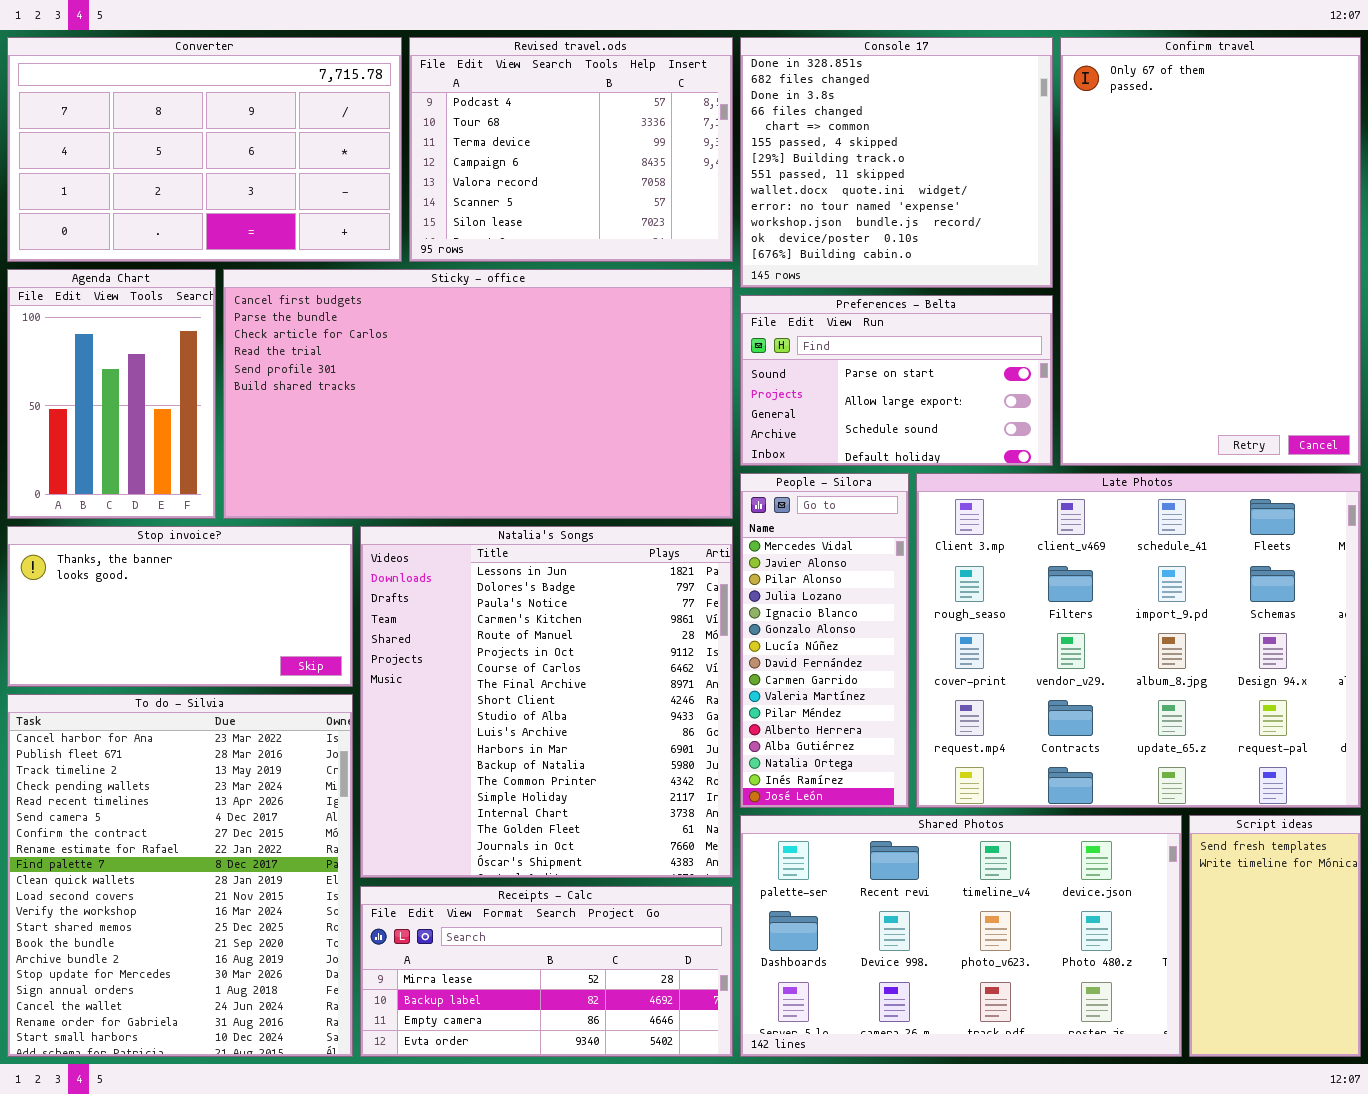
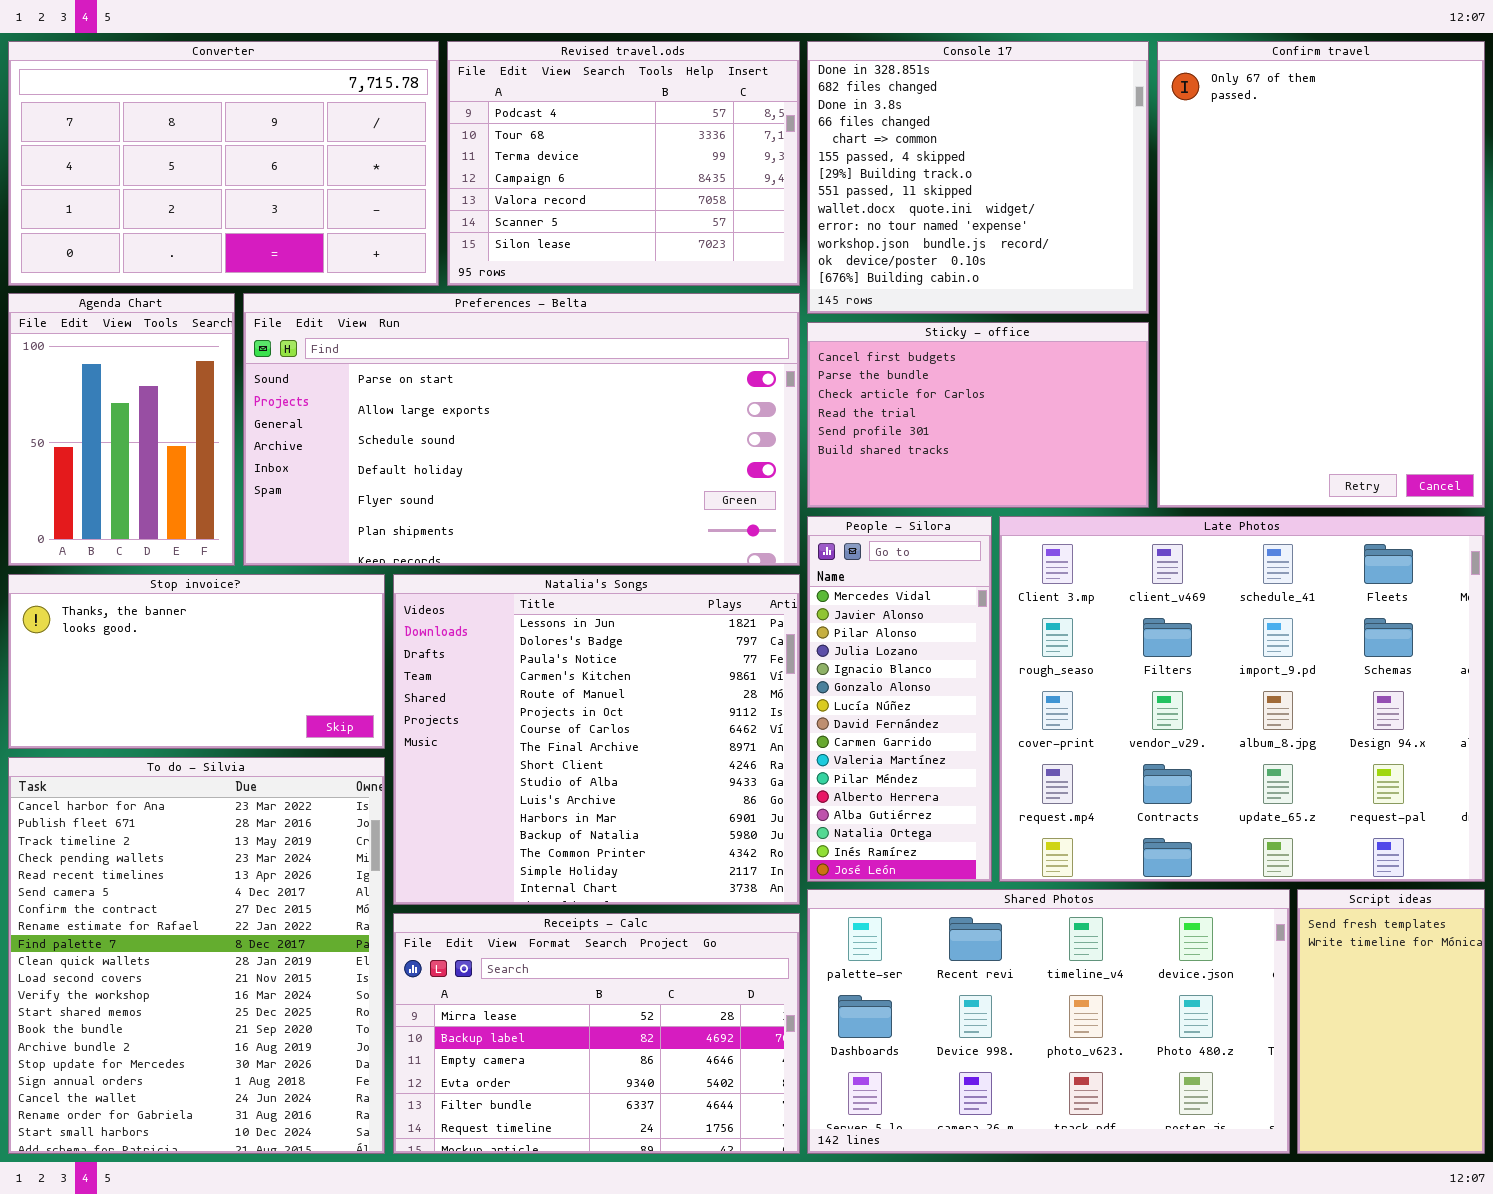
Sticky - office: [223,269,733,519] -> [807,322,1149,508], moved, resized
Preferences - Belta: [740,295,1053,466] -> [243,293,800,566], moved, resized
Natalia's Songs: [360,526,733,878] -> [393,574,800,905], resized
Receipts - Calc: [360,886,733,1057] -> [393,913,800,1154], resized

